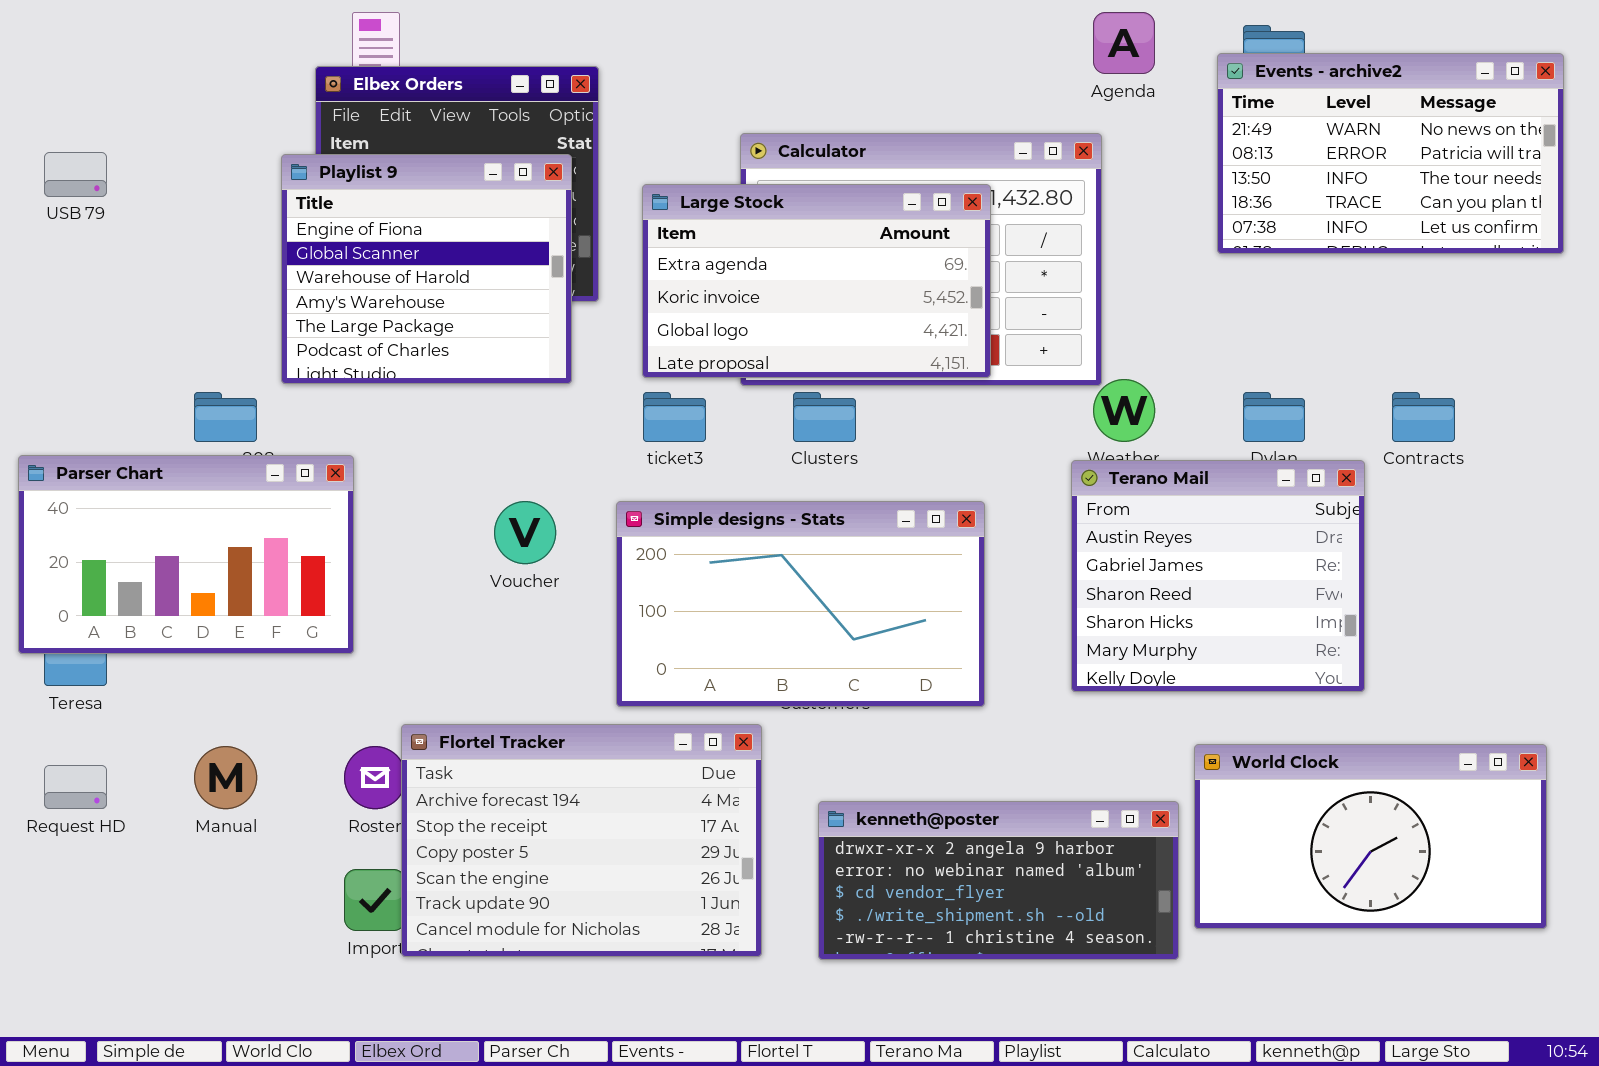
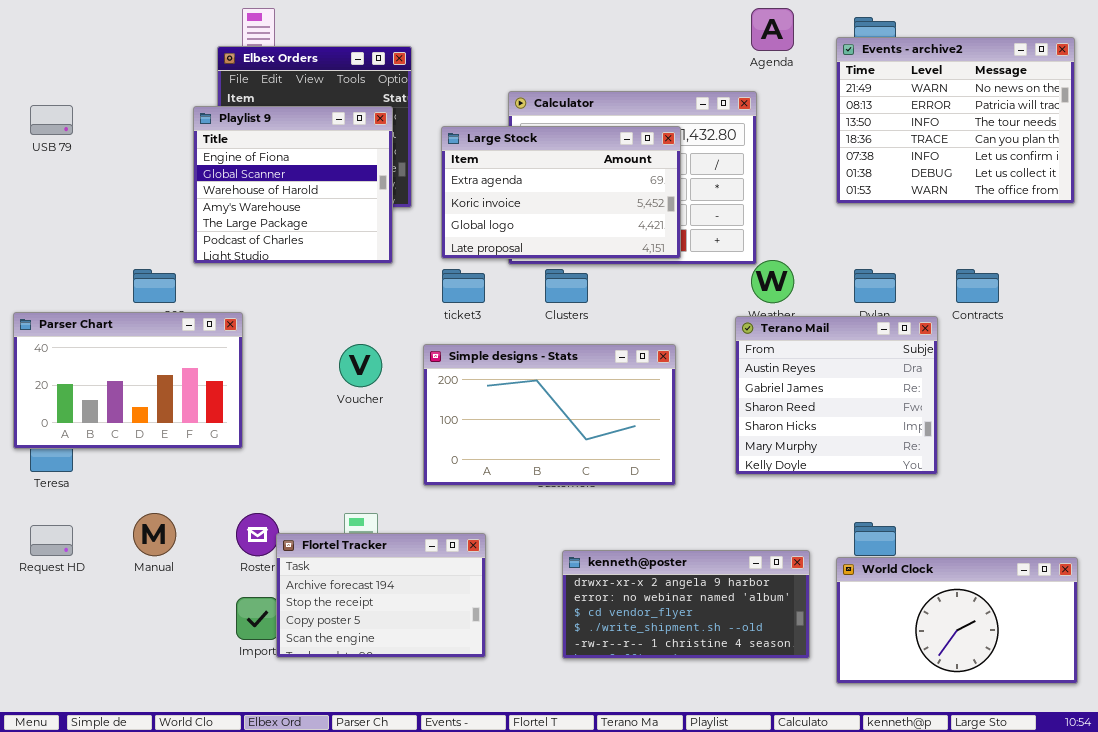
Events - archive2: [1217,53,1564,254] -> [836,37,1075,204], resized
Flortel Tracker: [401,724,762,957] -> [276,533,486,658], resized
World Clock: [1194,744,1547,929] -> [836,557,1078,684], moved

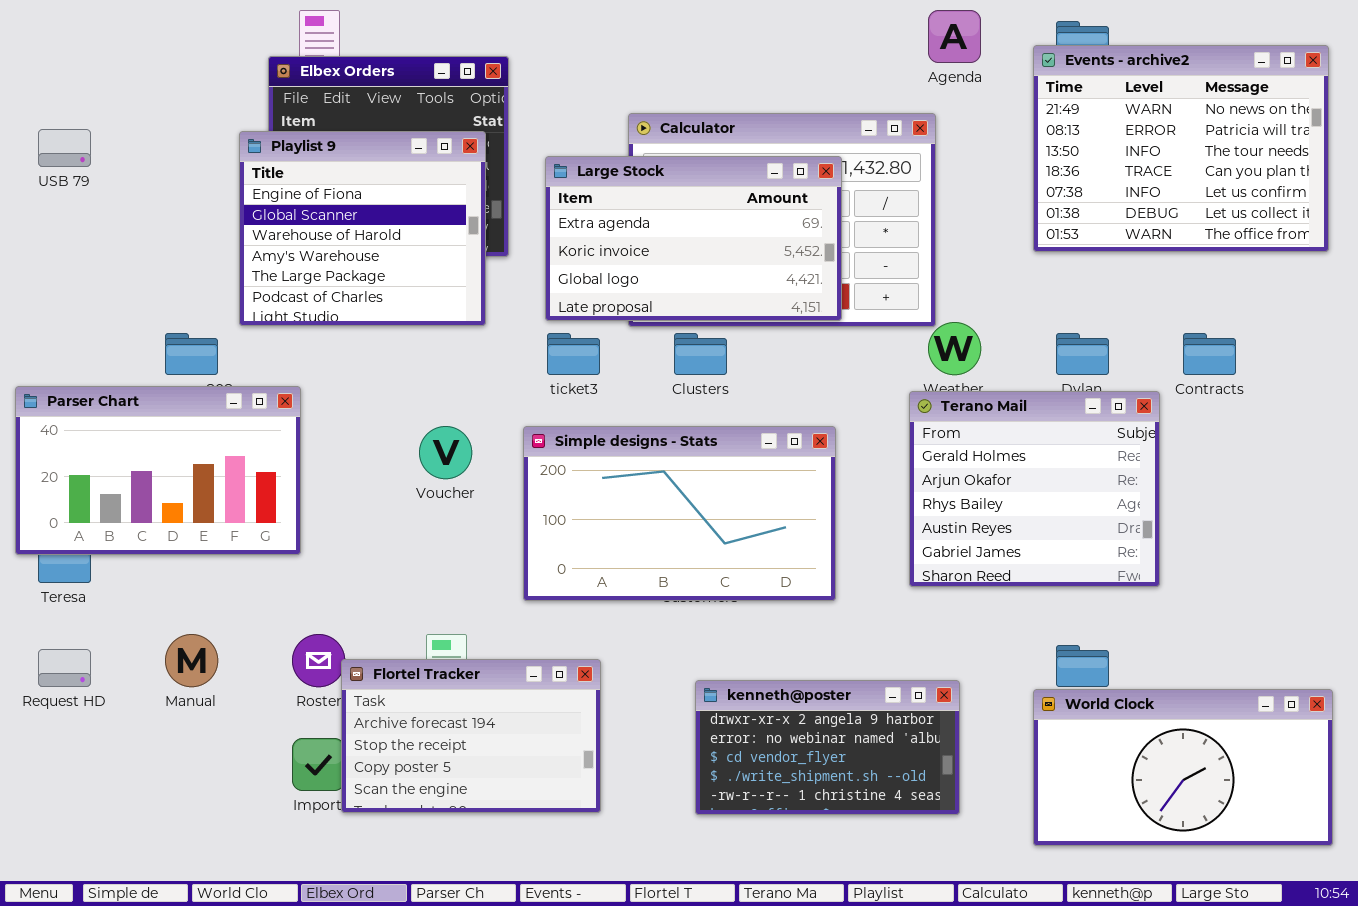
Terano Mail: [735,316,938,475] -> [909,391,1160,587], scrolled up 3 rows
kenneth@poster: [562,550,810,659] -> [695,680,960,815], resized

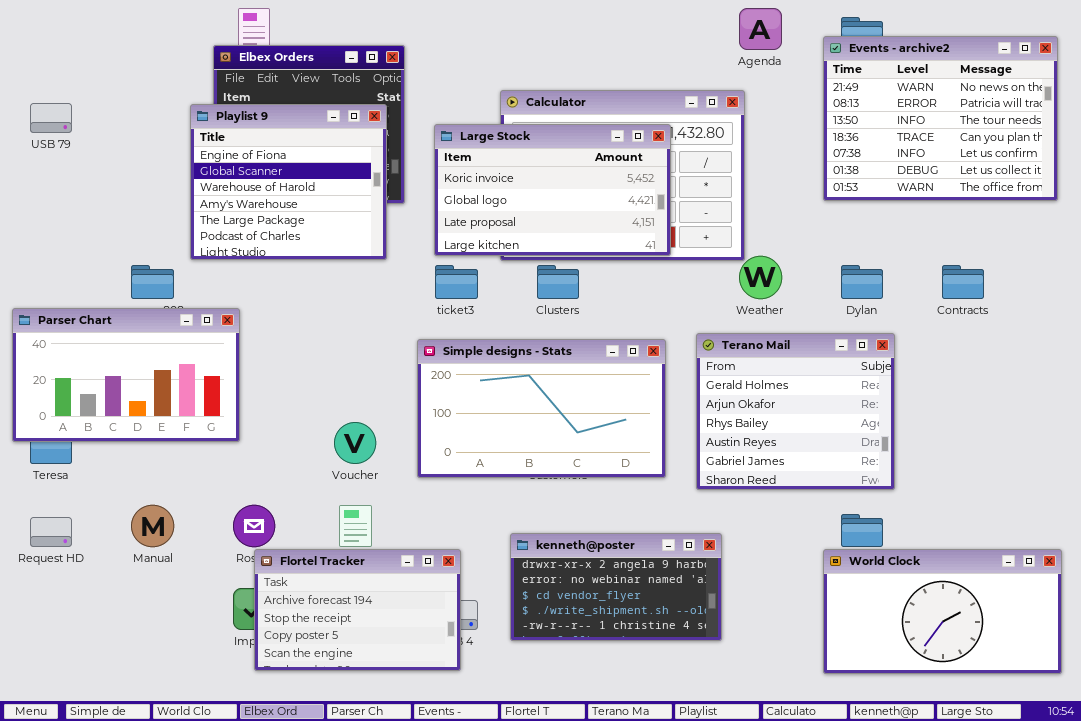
Large Stock: [545,156,842,321] -> [434,124,671,256], scrolled down 1 row
Terano Mail: [909,391,1160,587] -> [696,333,895,490], moved
Voucher: [419,426,472,479] -> [334,422,376,464], moved
Flortel Tracker: [341,659,601,813] -> [254,549,461,671], moved
kenneth@poster: [695,680,960,815] -> [510,533,722,641], moved

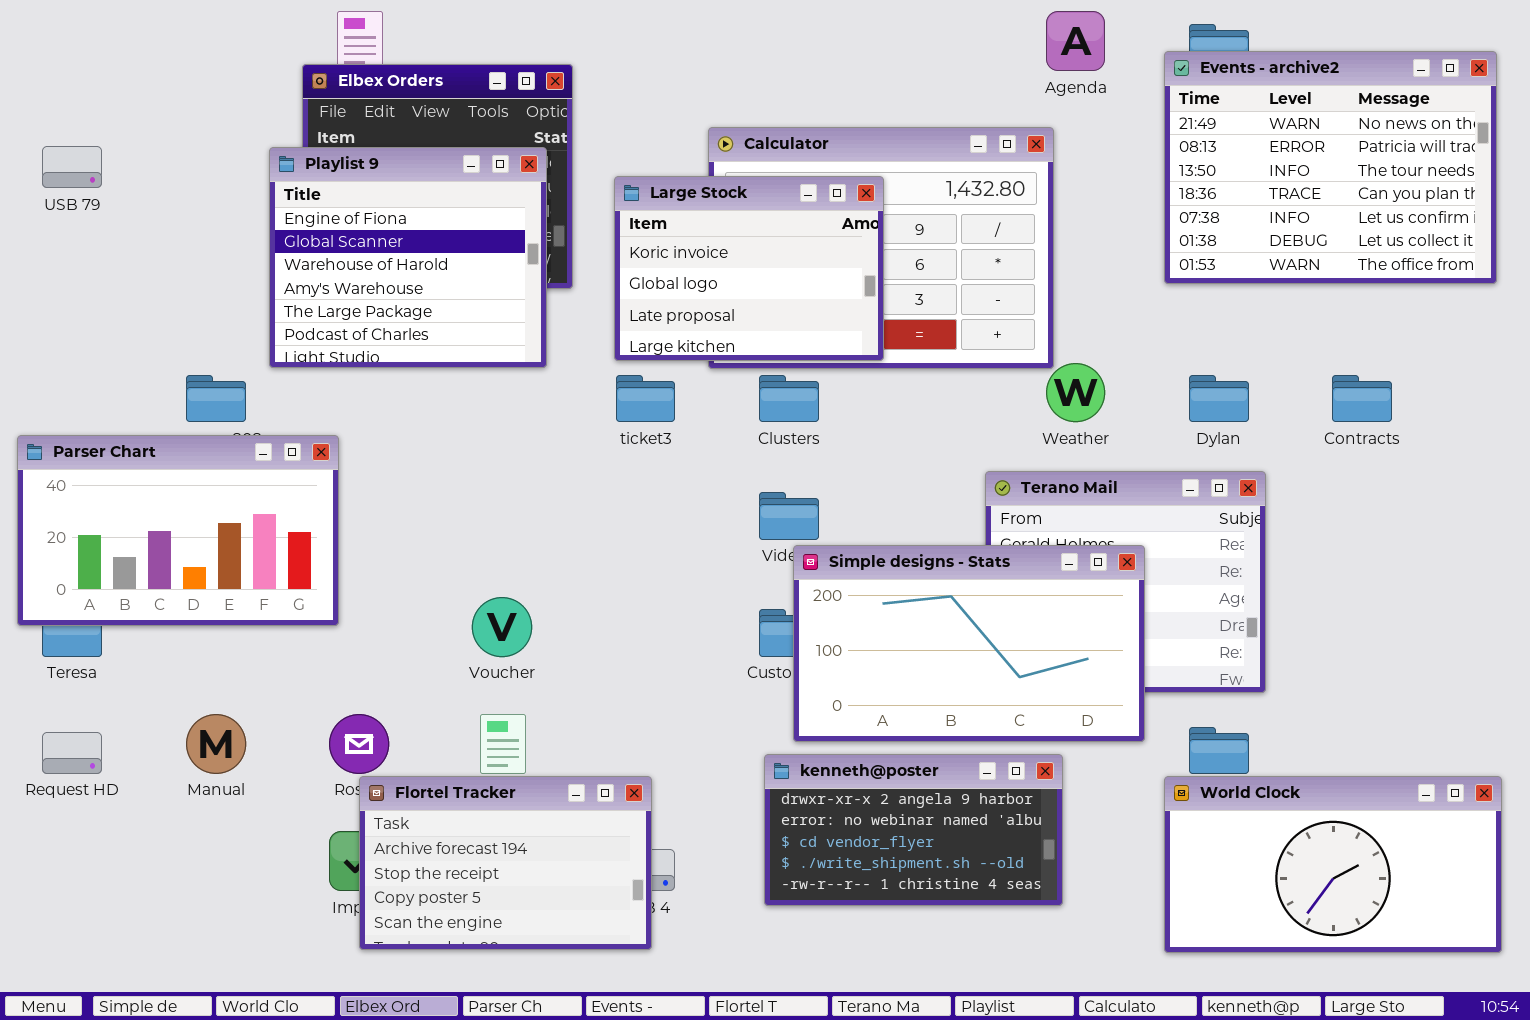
Large Stock: [434,124,671,256] -> [614,176,884,361], resized
Simple designs - Stats: [417,339,666,478] -> [793,545,1145,742], moved
kenneth@poster: [510,533,722,641] -> [764,754,1063,906], moved

